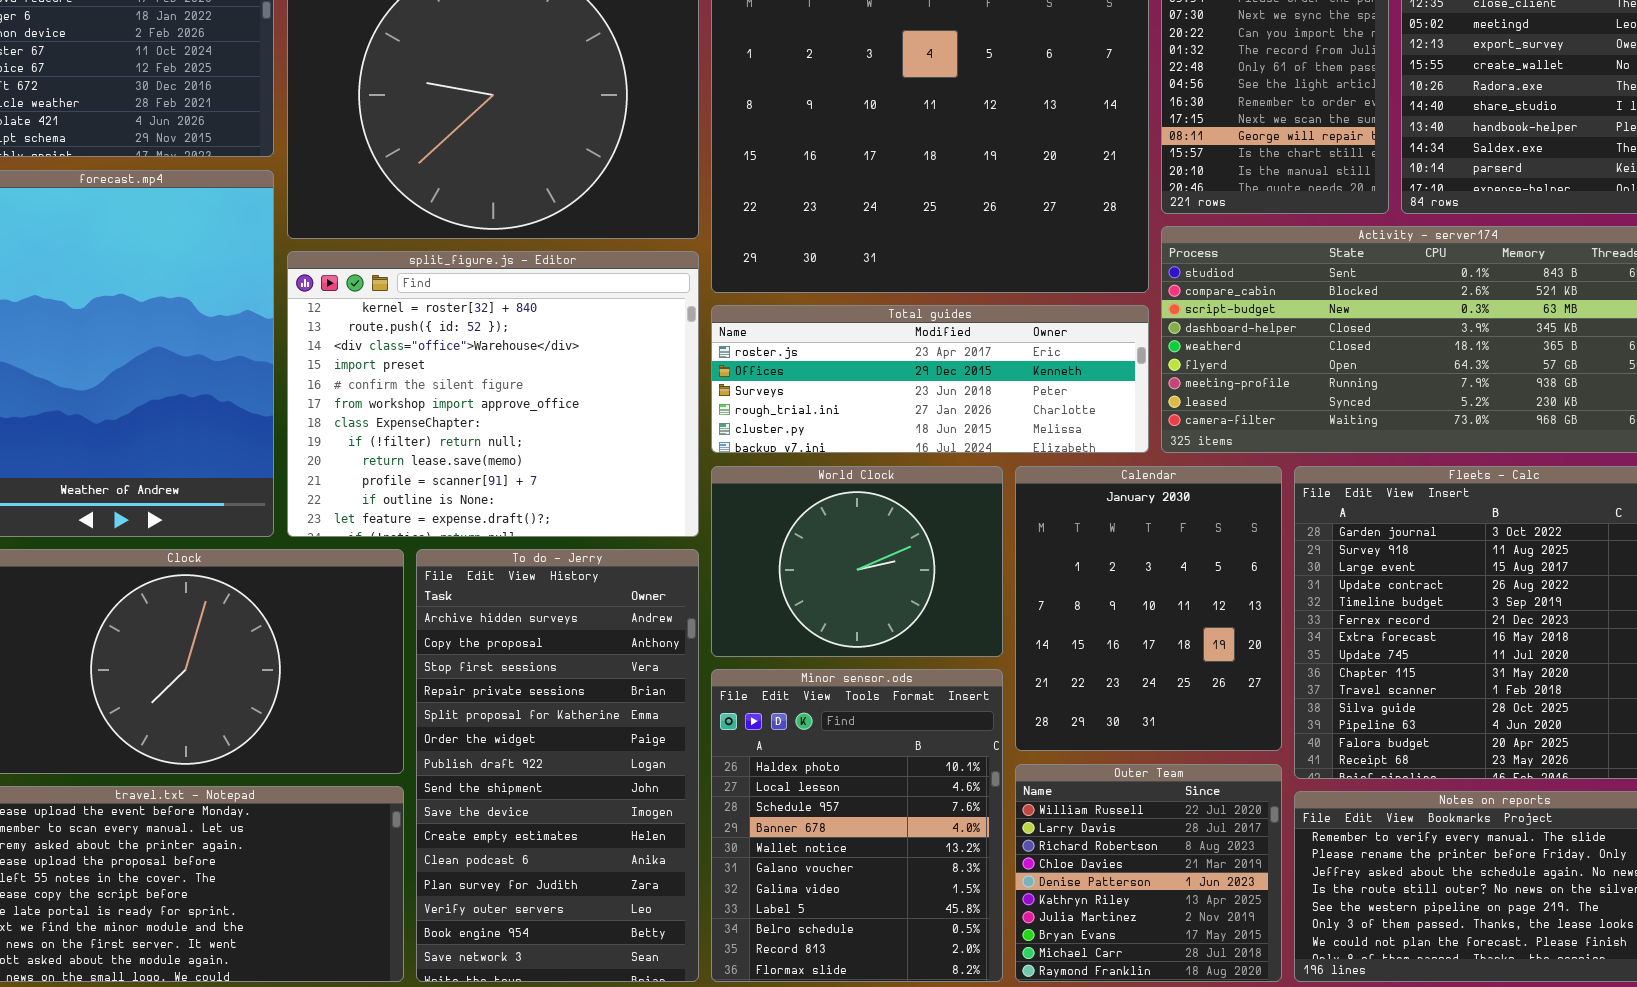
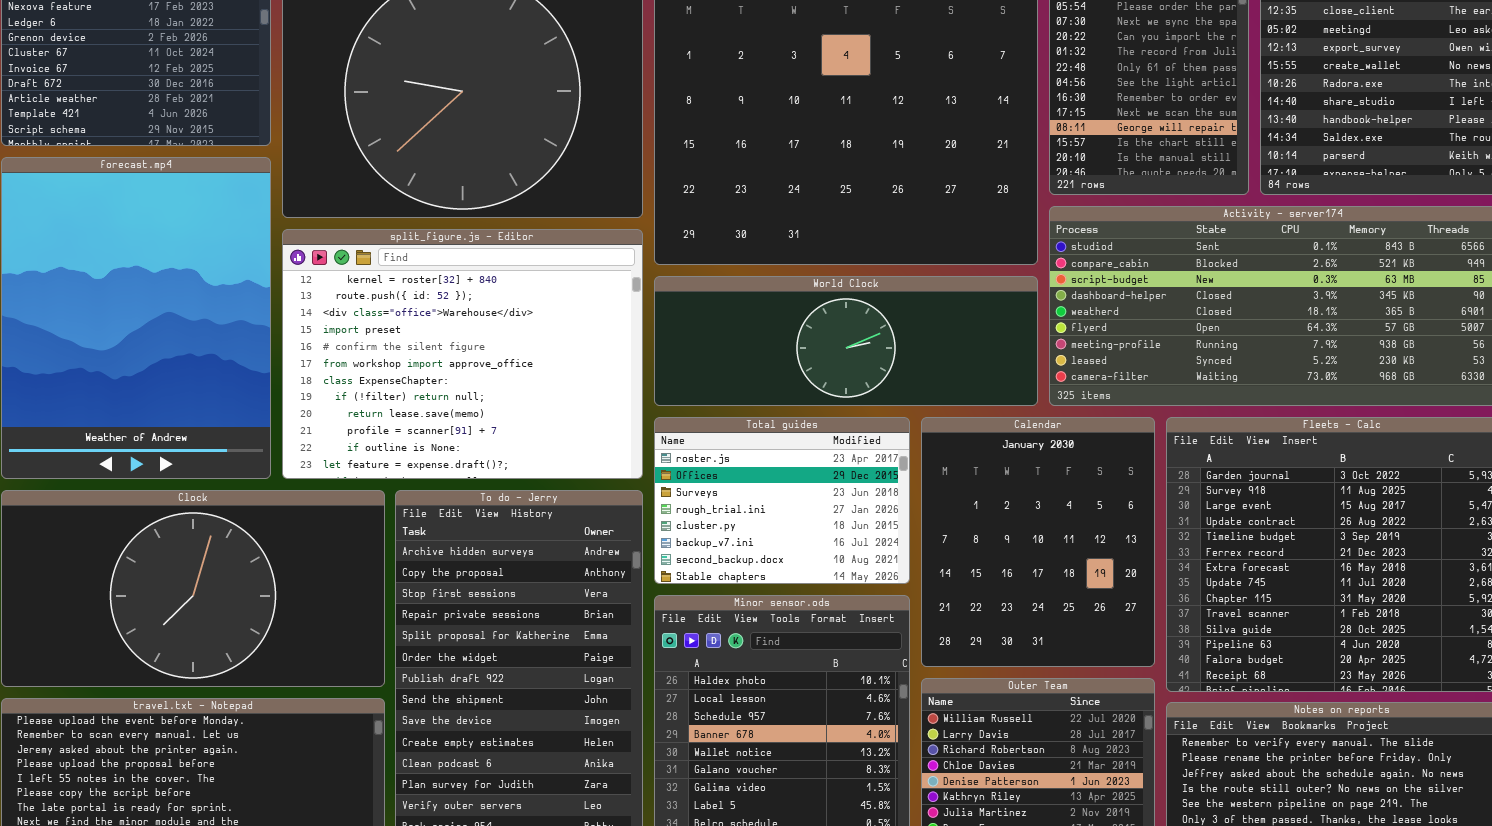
Total guides: [711,305,1149,453] -> [654,417,910,584], moved, resized
World Clock: [711,466,1003,657] -> [654,276,1038,406], moved, resized

